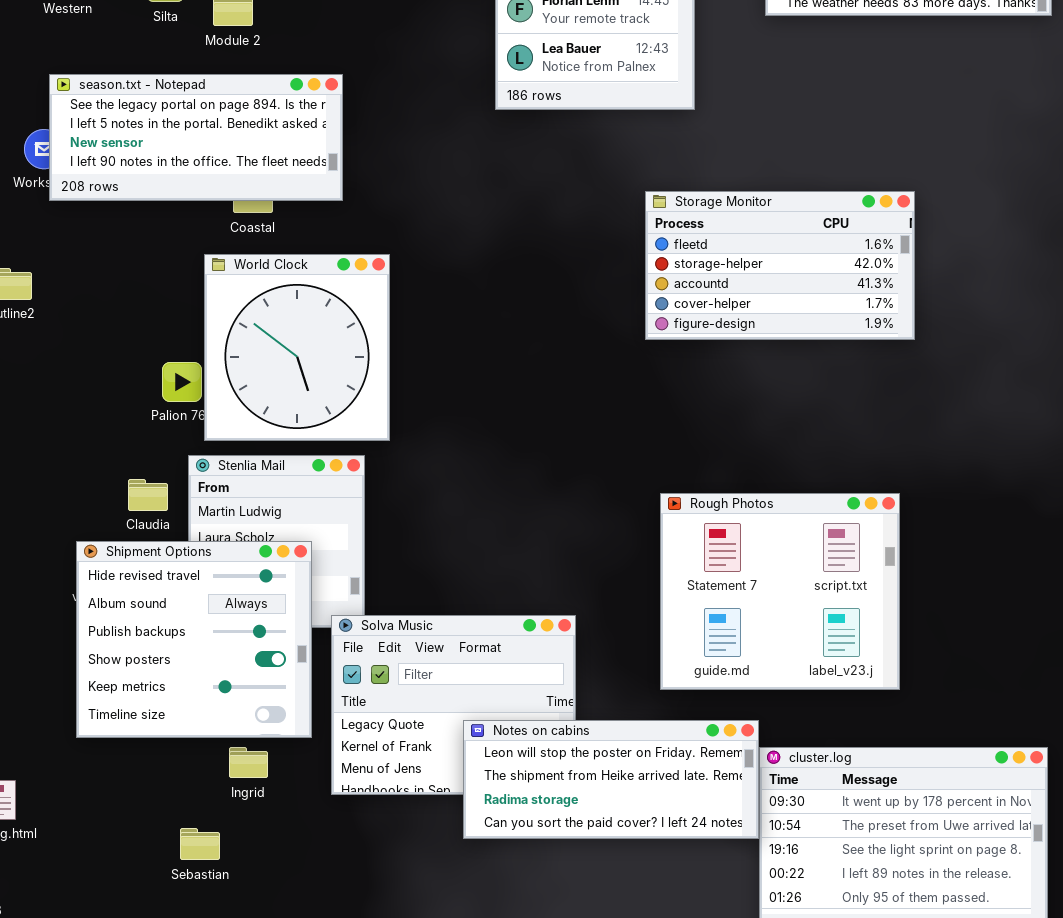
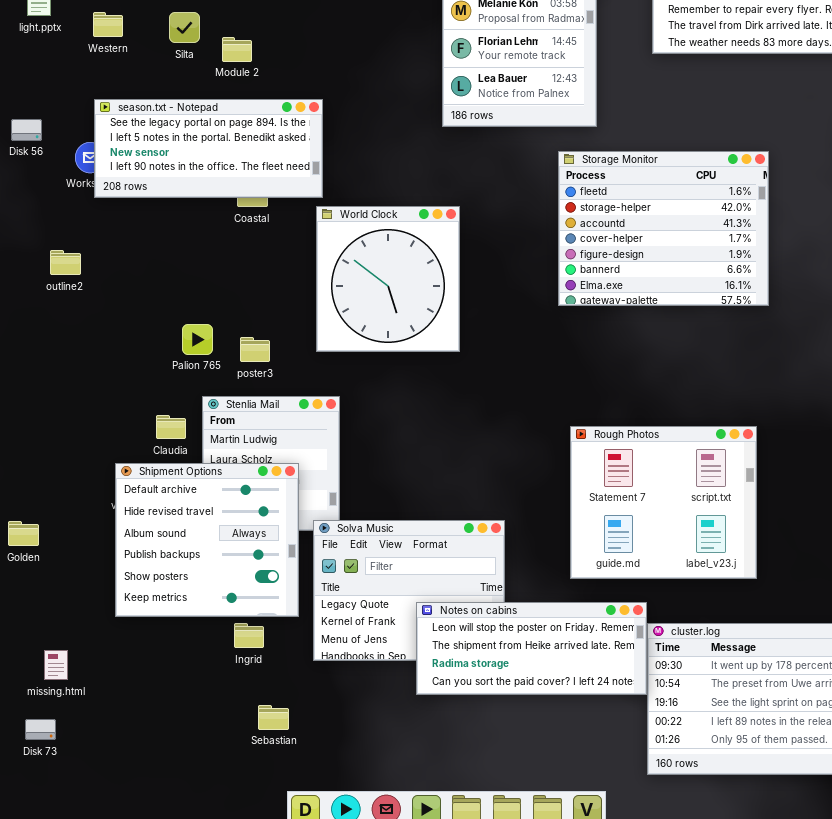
Storage Monitor: [645,191,915,340] -> [558,151,769,306], resized
World Clock: [204,254,390,441] -> [316,206,460,352], moved
Shipment Options: [76,541,312,738] -> [115,463,299,617], scrolled up 1 row
Sebastian: [180,828,220,860] -> [258,705,289,730], moved

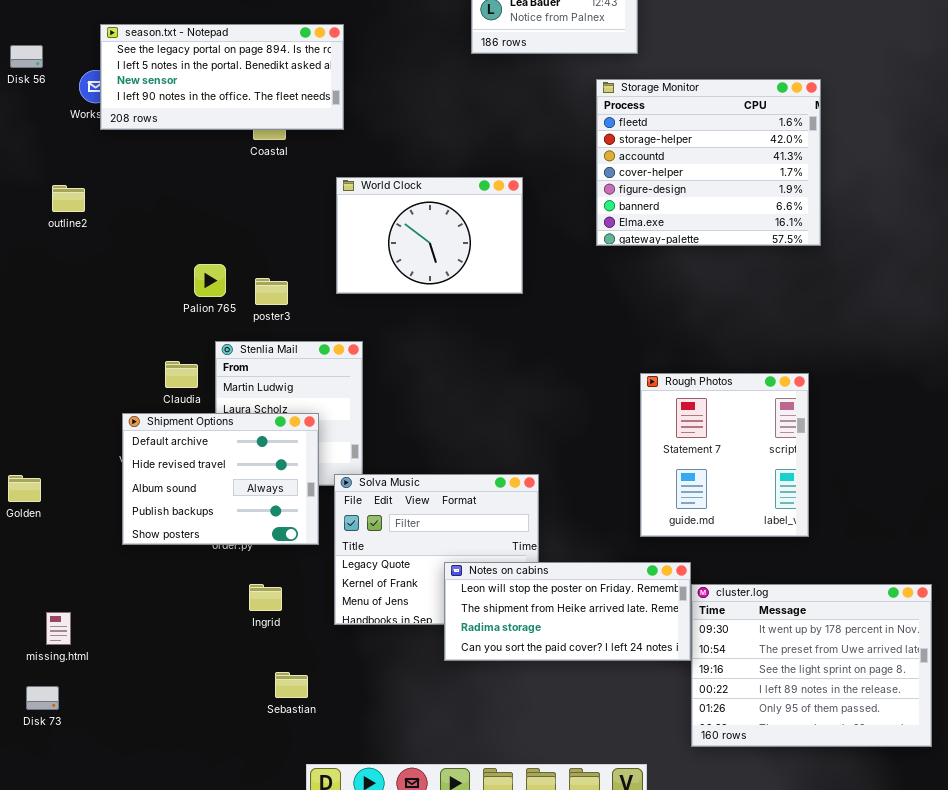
World Clock: [316,206,460,352] -> [336,177,523,294], resized
Rough Photos: [570,426,757,579] -> [640,373,809,537], resized
Shipment Options: [115,463,299,617] -> [122,413,319,545], resized

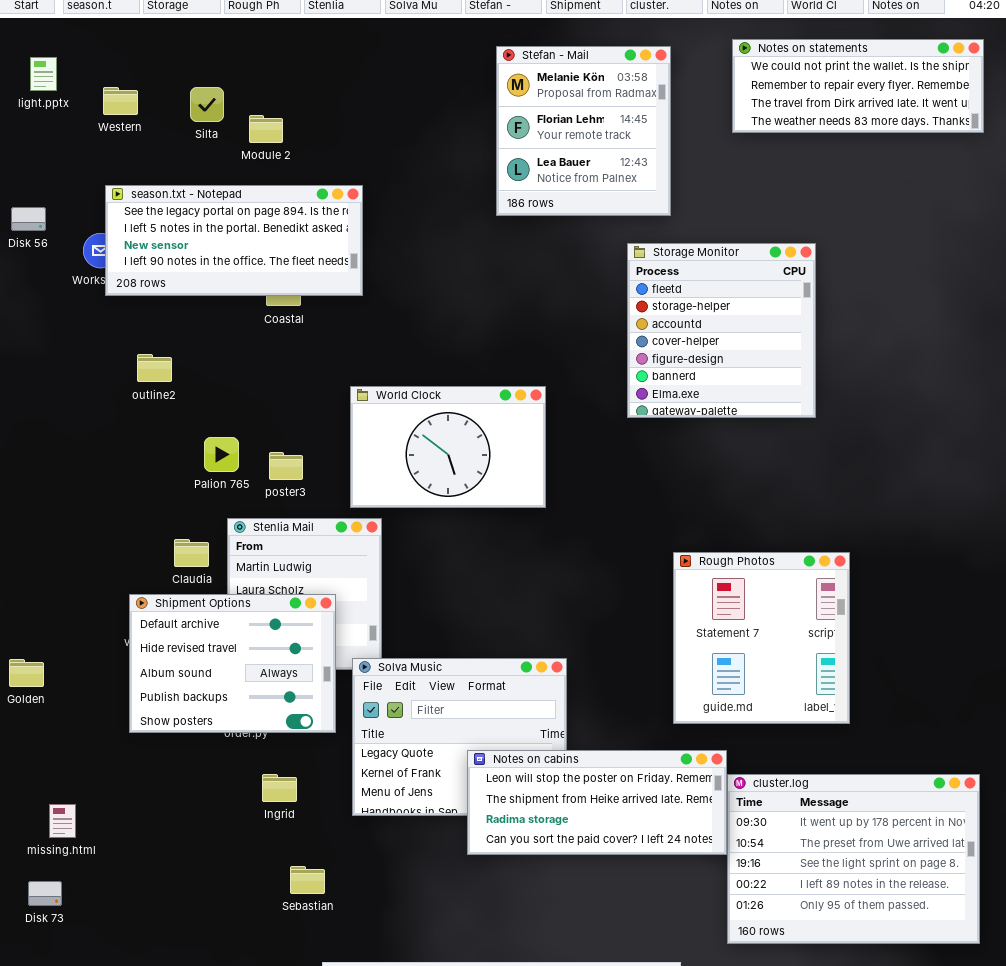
Storage Monitor: [596,79,821,246] -> [627,243,816,418], resized
World Clock: [336,177,523,294] -> [350,386,546,508], moved
outline2: [52,185,85,212] -> [137,354,172,382], moved

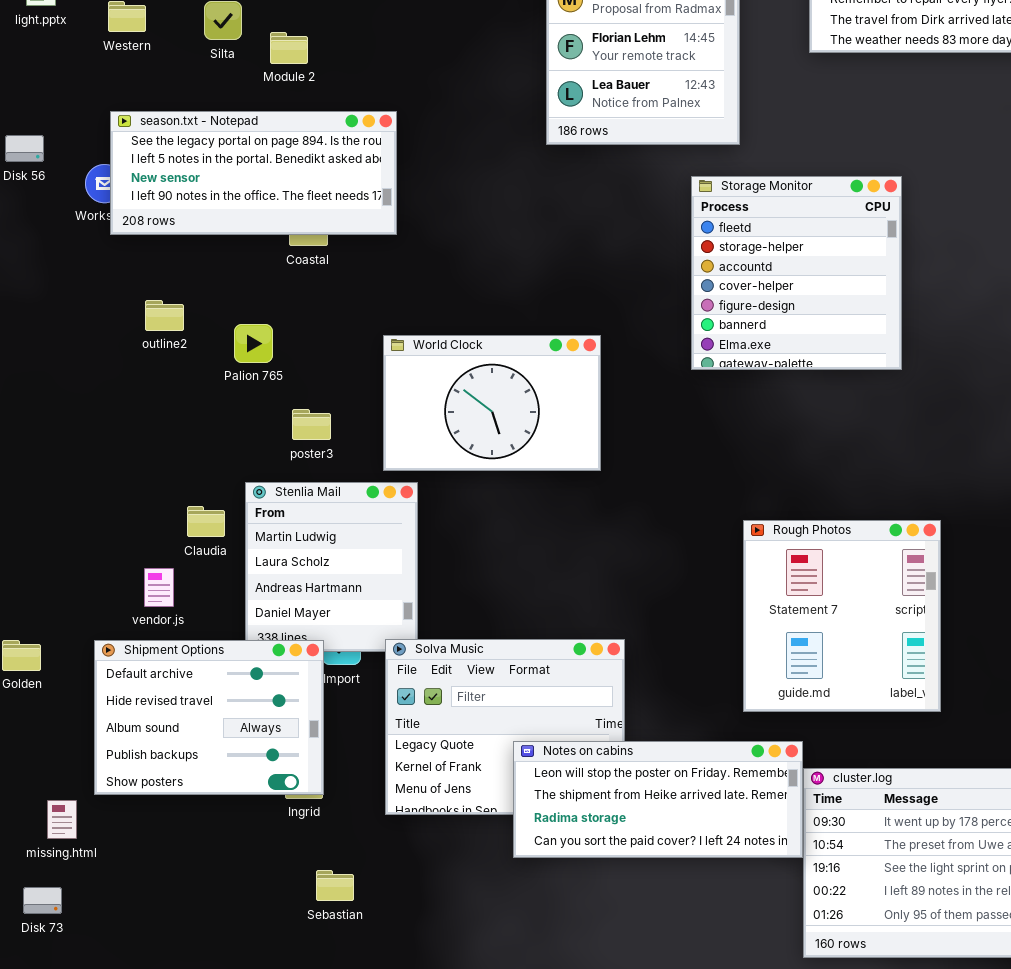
Palion 765: [204,437,239,472] -> [234,324,273,363], moved
Shipment Options: [129,594,336,733] -> [94,640,324,795], moved

